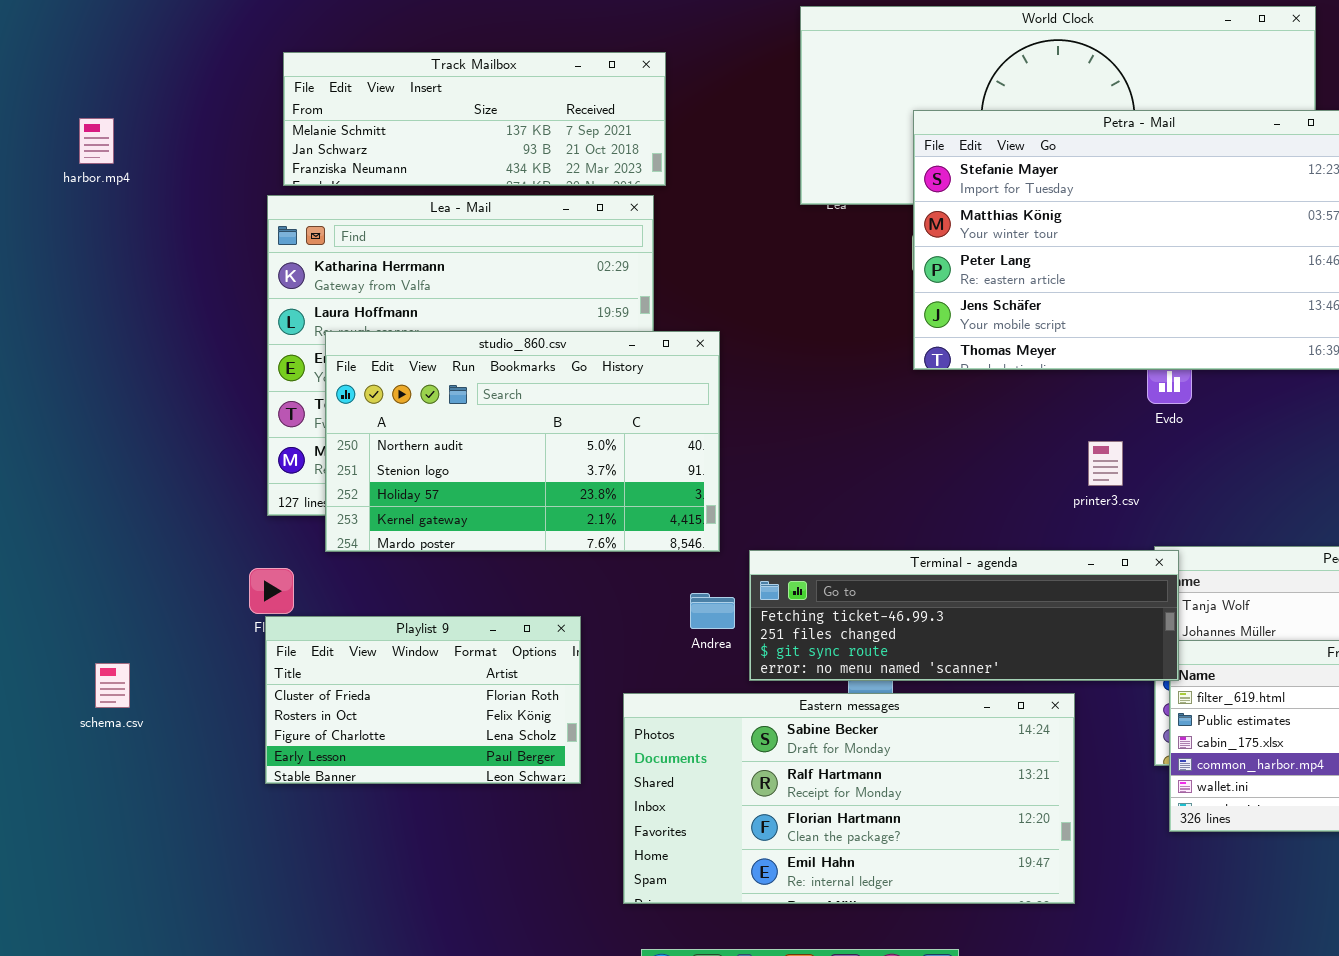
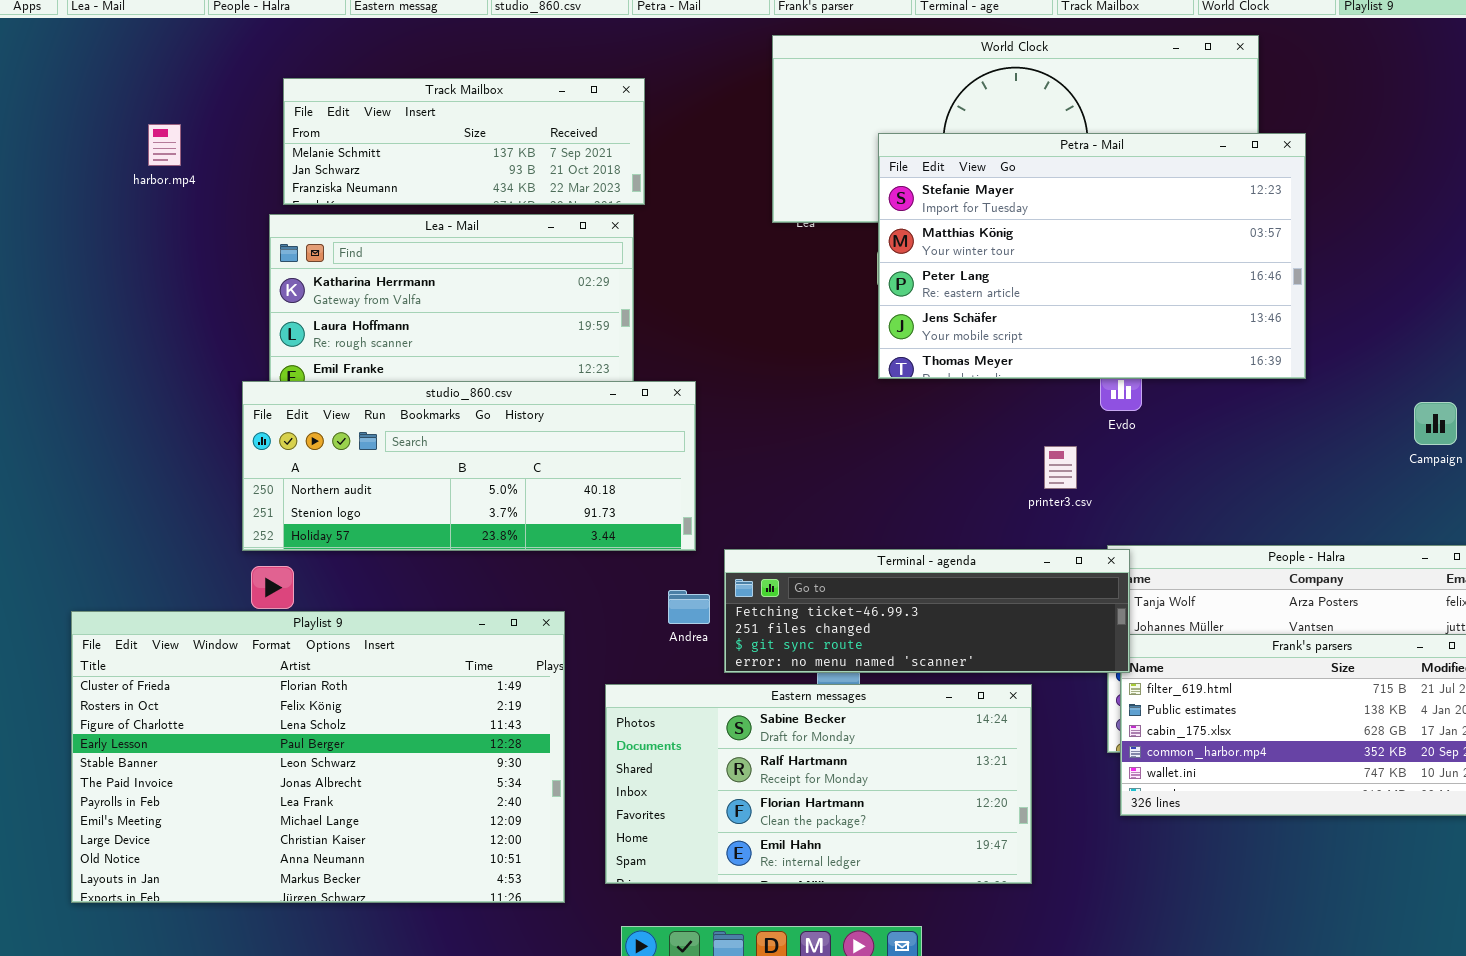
harbor.mp4: [79,118,114,164] -> [148,124,181,166], moved
studio_860.csv: [325,331,720,552] -> [242,381,696,551], resized
Playlist 9: [265,616,581,784] -> [71,611,565,903], resized

